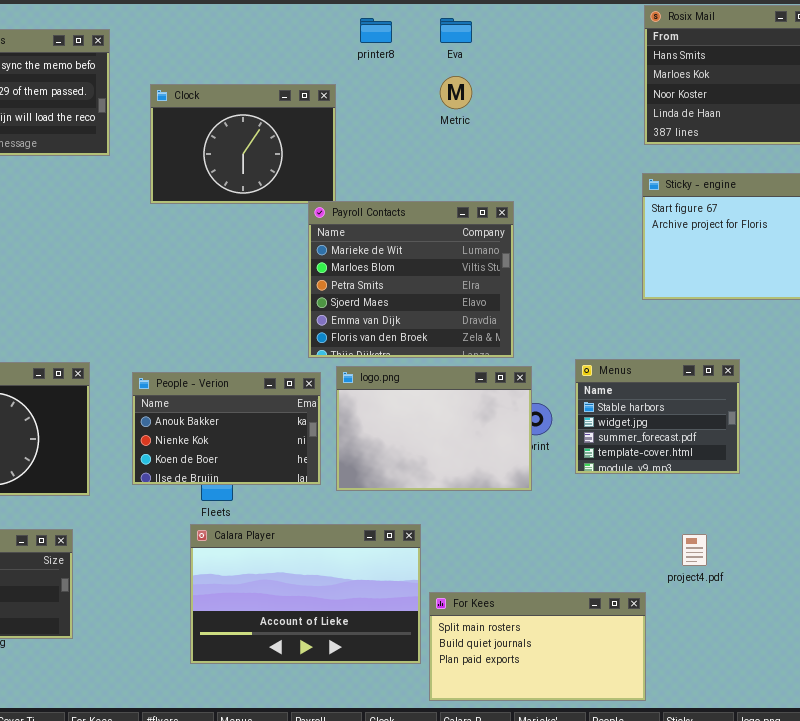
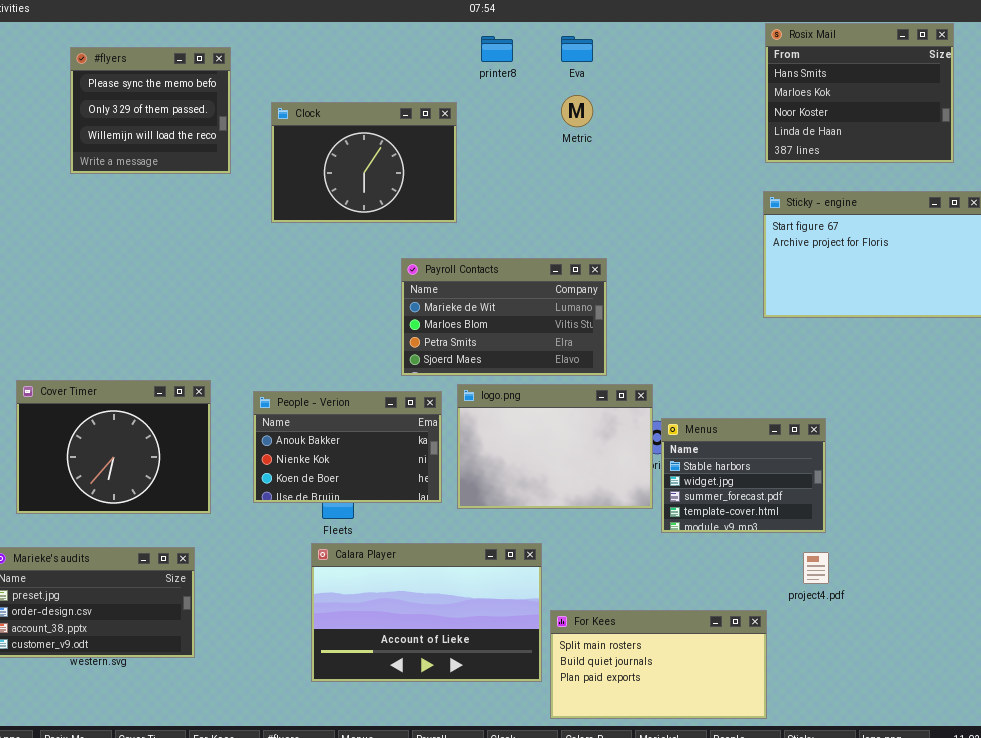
Payroll Contacts: [308,201,514,358] -> [401,258,607,376], moved, resized
Menus: [575,359,740,474] -> [661,418,826,533], moved

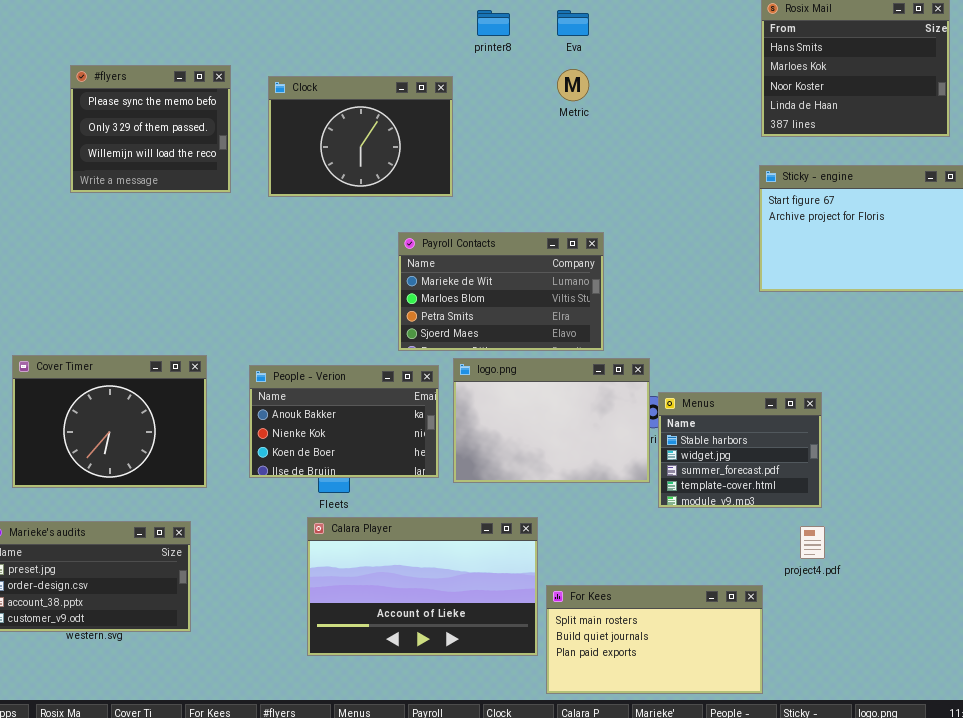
#flyers: [70,47,231,174] -> [70,65,231,193], moved

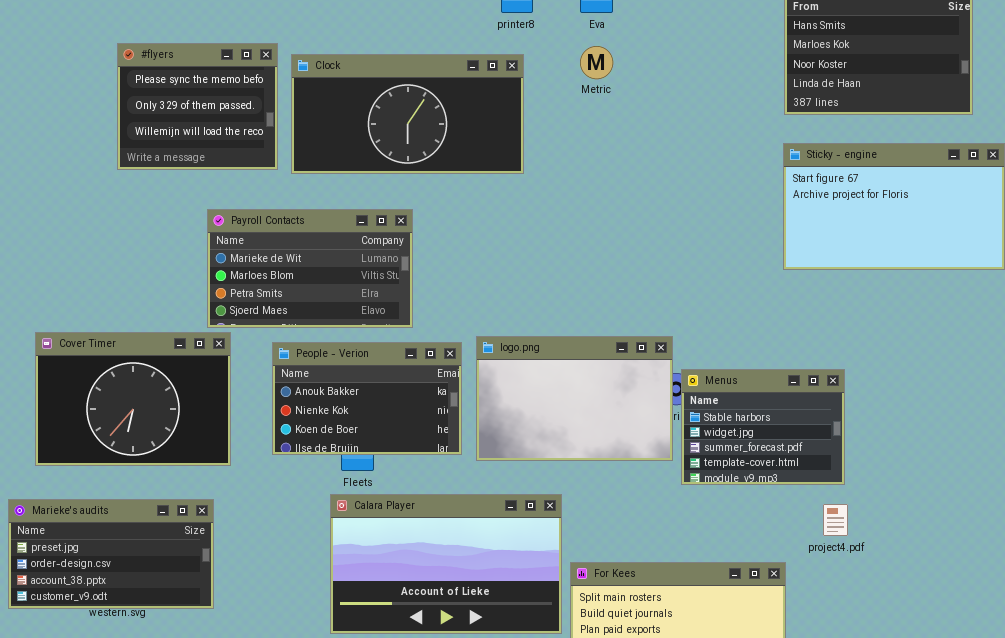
#flyers: [70,65,231,193] -> [117,43,278,170], moved
Clock: [268,76,453,197] -> [291,54,524,174], resized
Payroll Contacts: [398,232,604,351] -> [207,209,413,328], moved

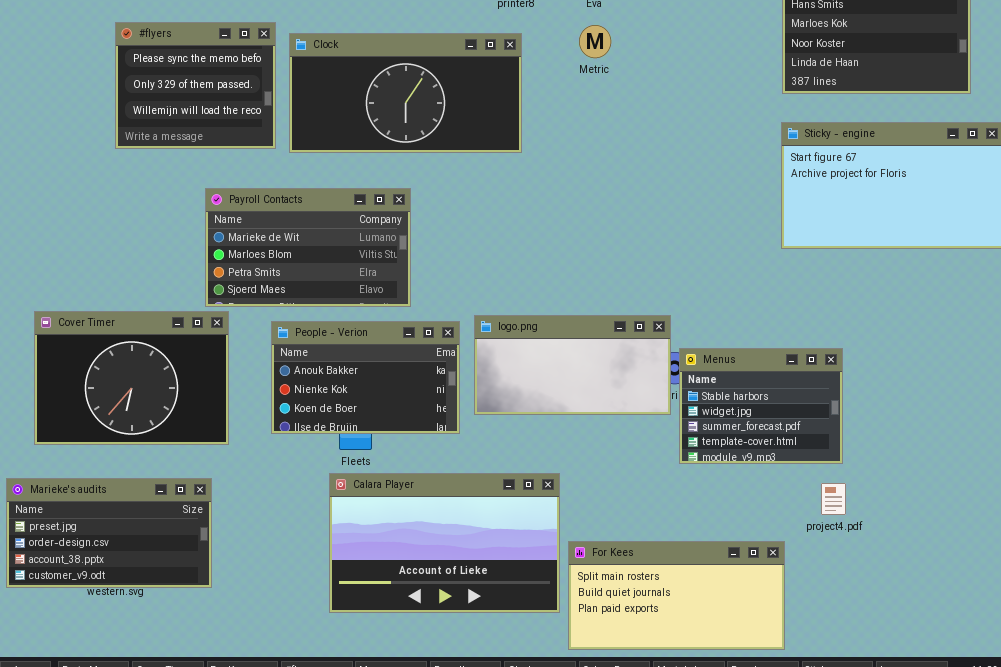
logo.png: [476,336,673,461] -> [474,315,671,415], resized

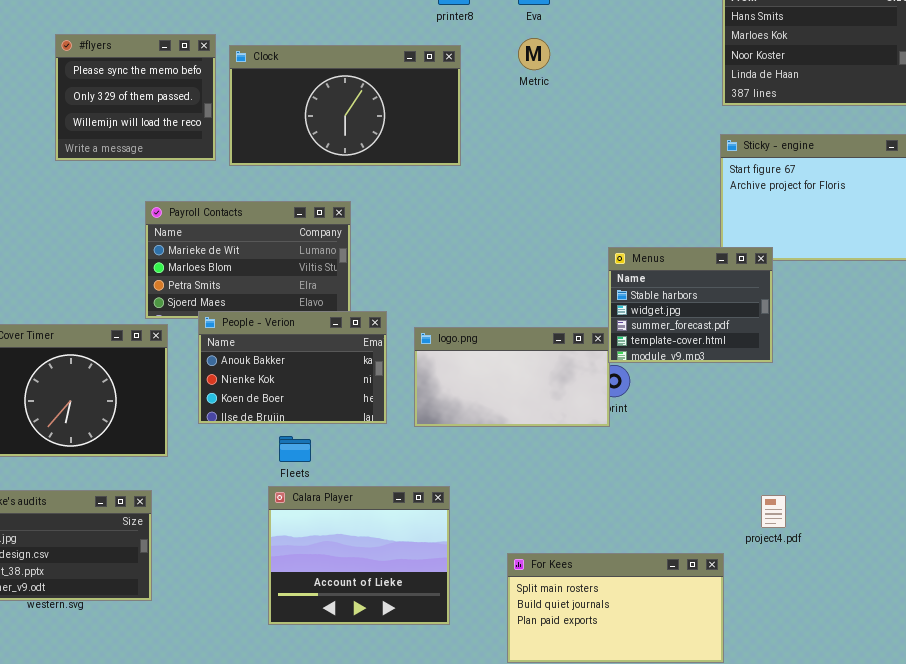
People - Verion: [271,321,460,434] -> [198,311,387,424], moved
Menus: [679,348,843,464] -> [608,247,773,363], moved
Calara Player: [329,473,560,613] -> [268,486,450,625], resized

